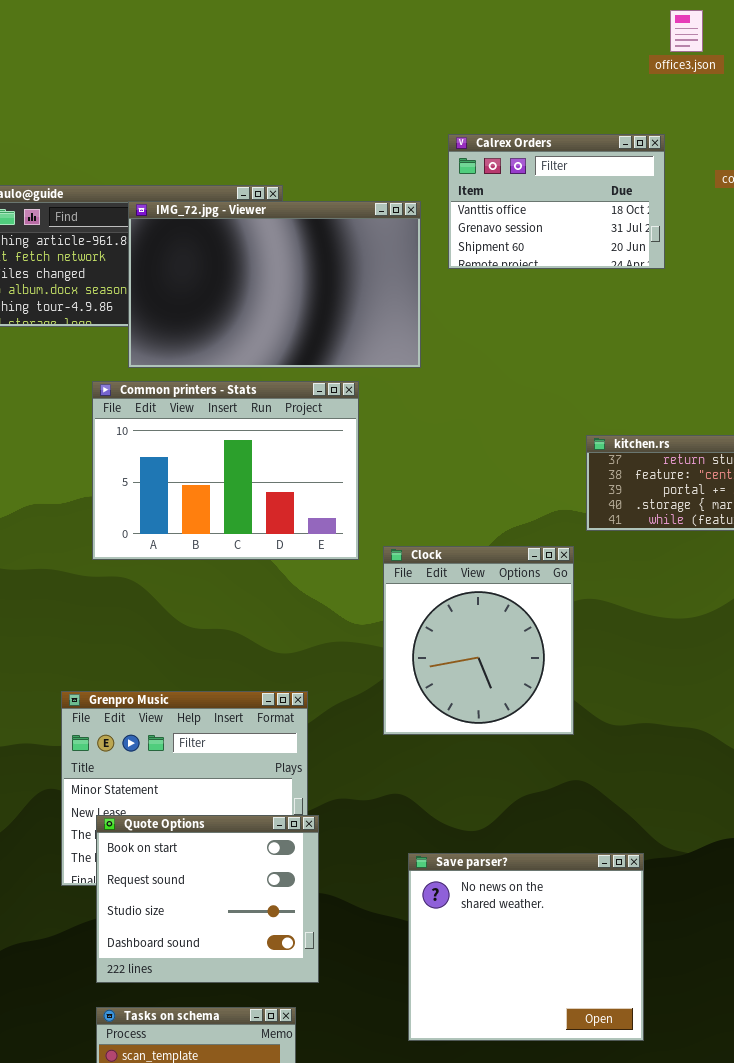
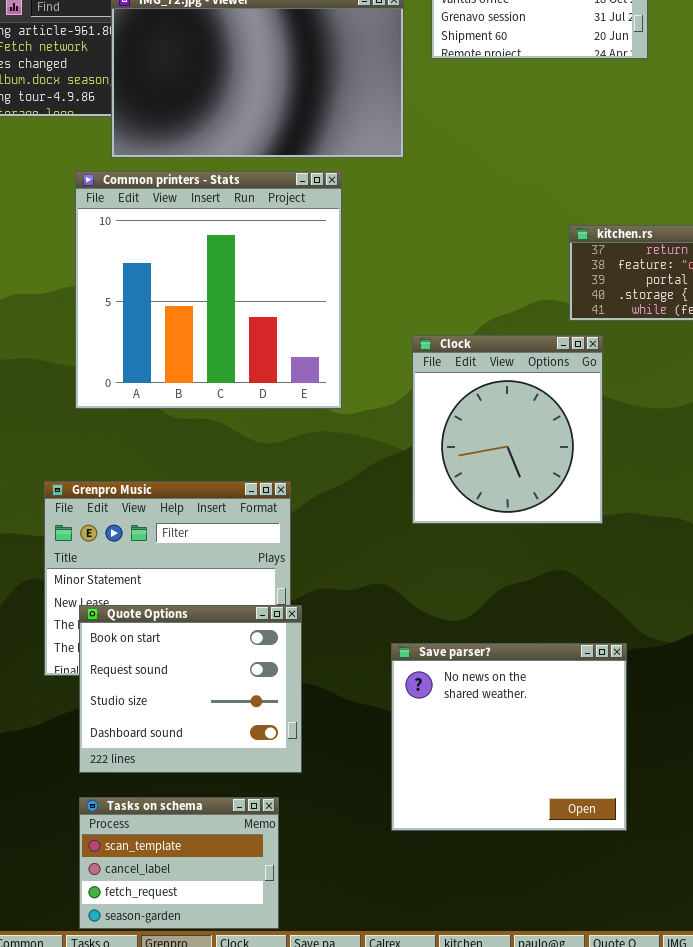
Common printers - Stats: [92,381,359,560] -> [75,171,342,409], resized
Clock: [383,546,574,735] -> [412,335,603,524], moved

